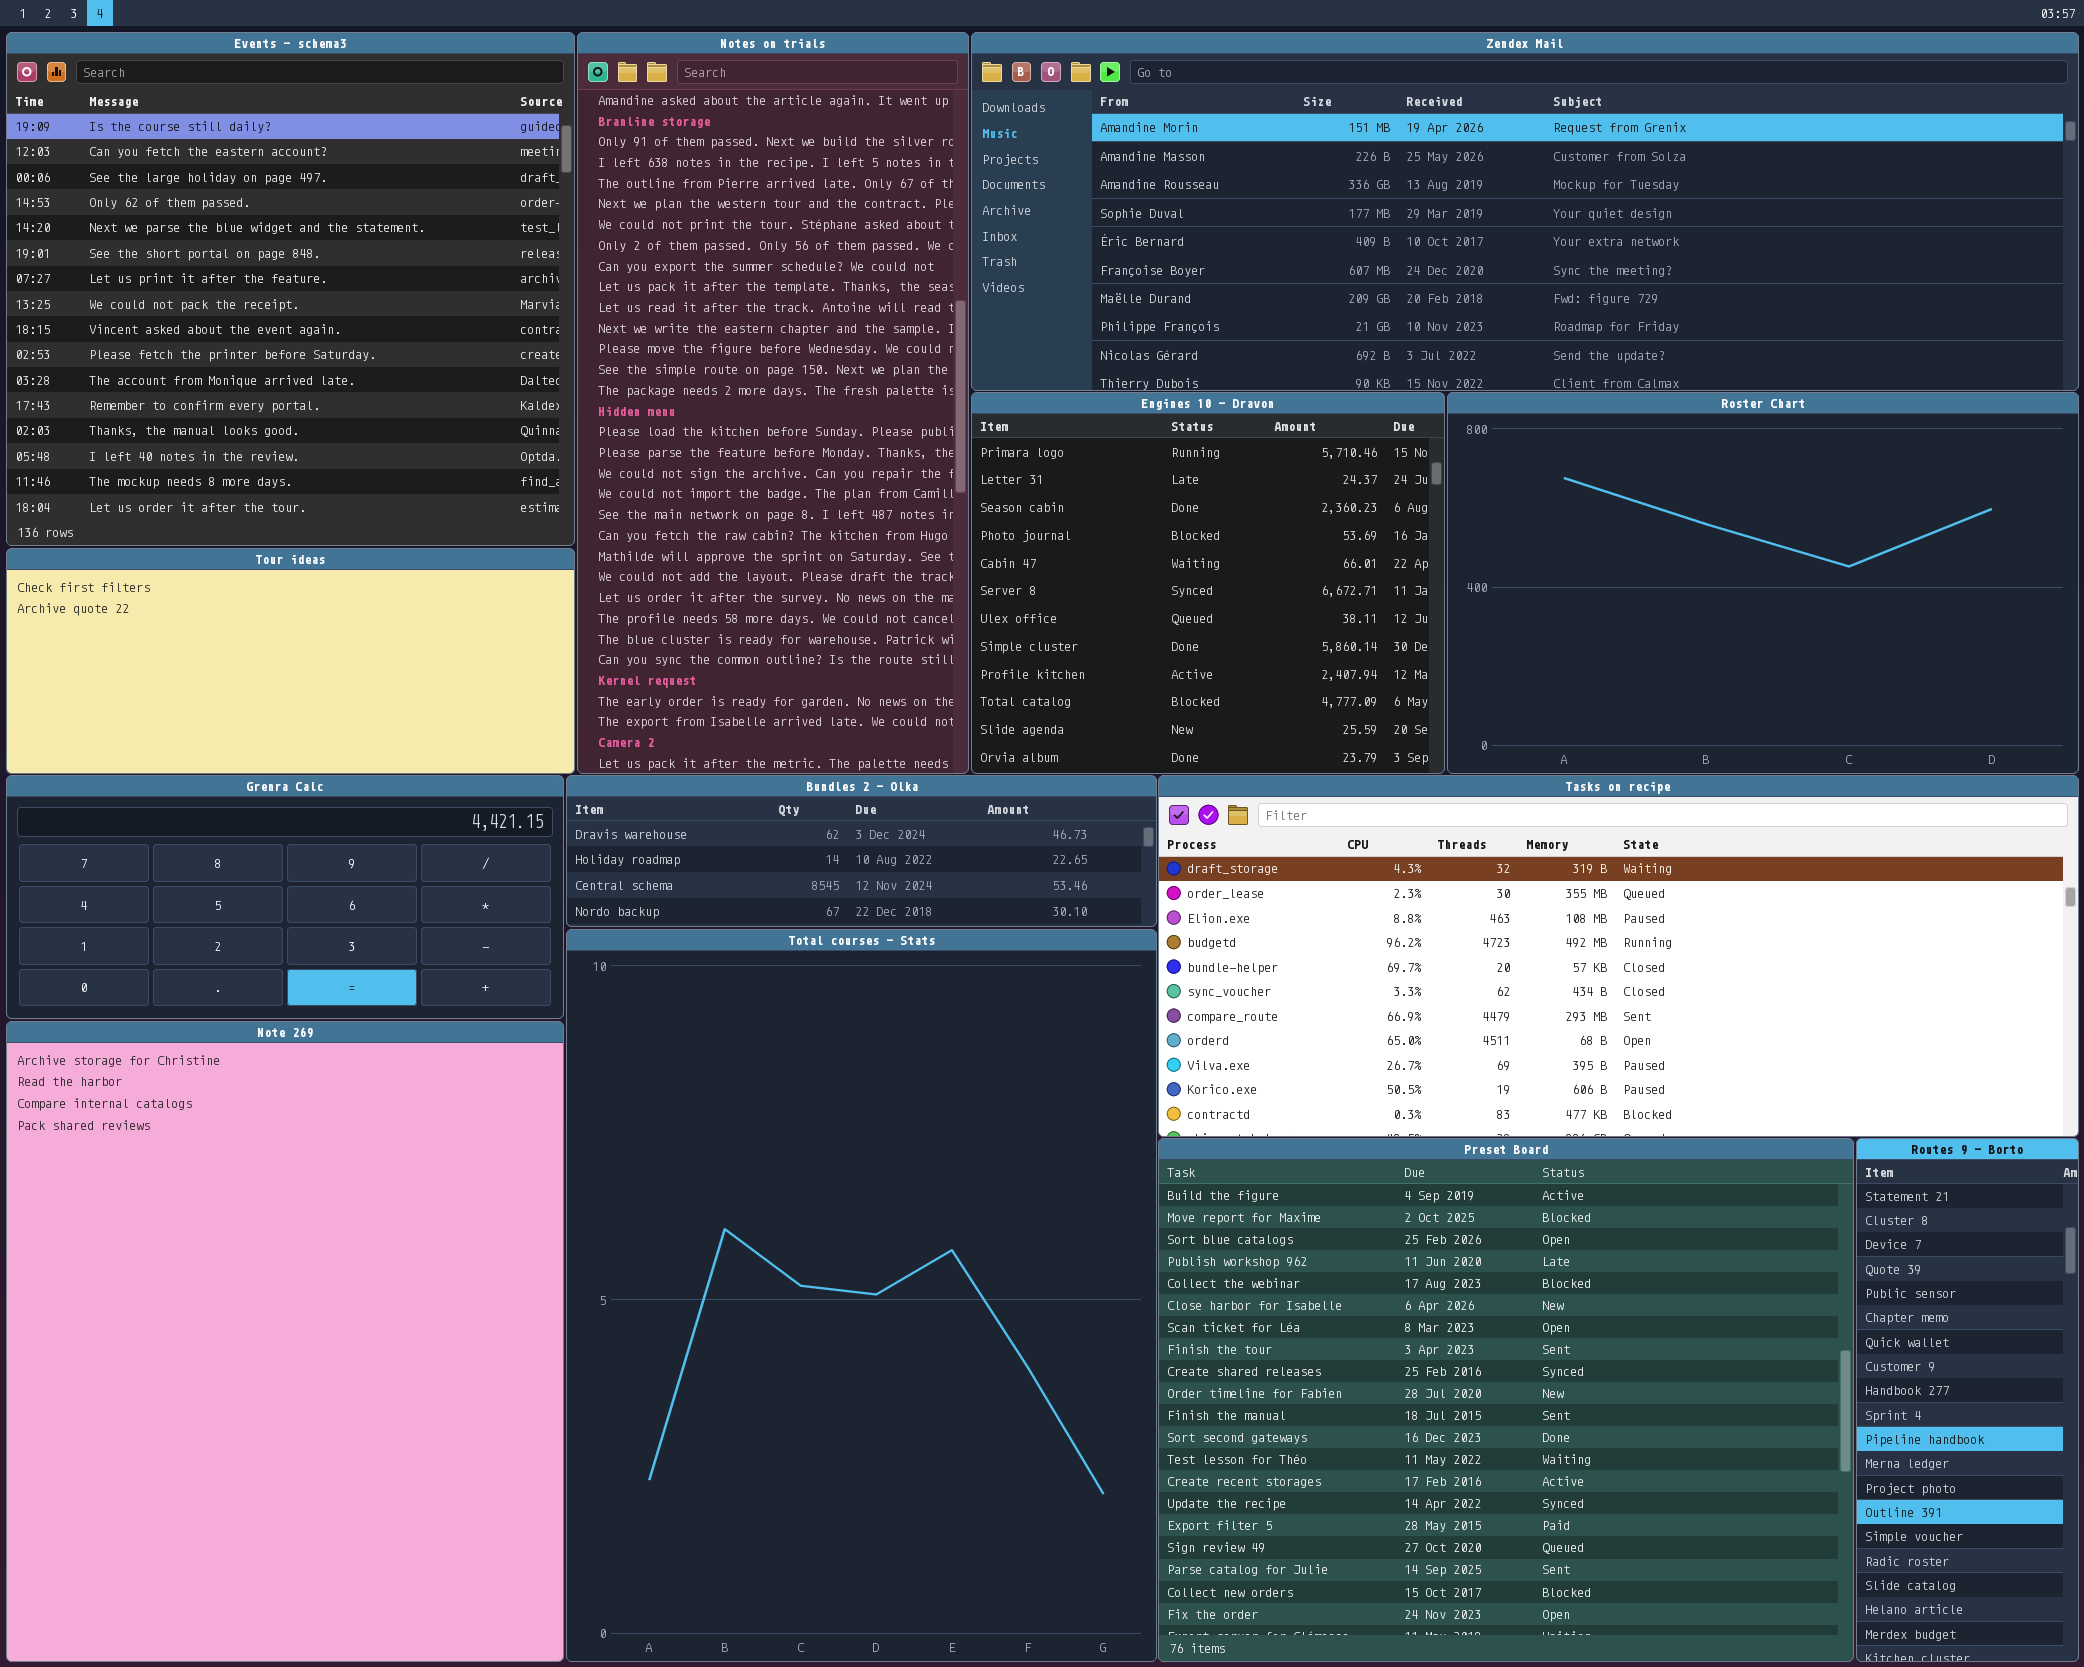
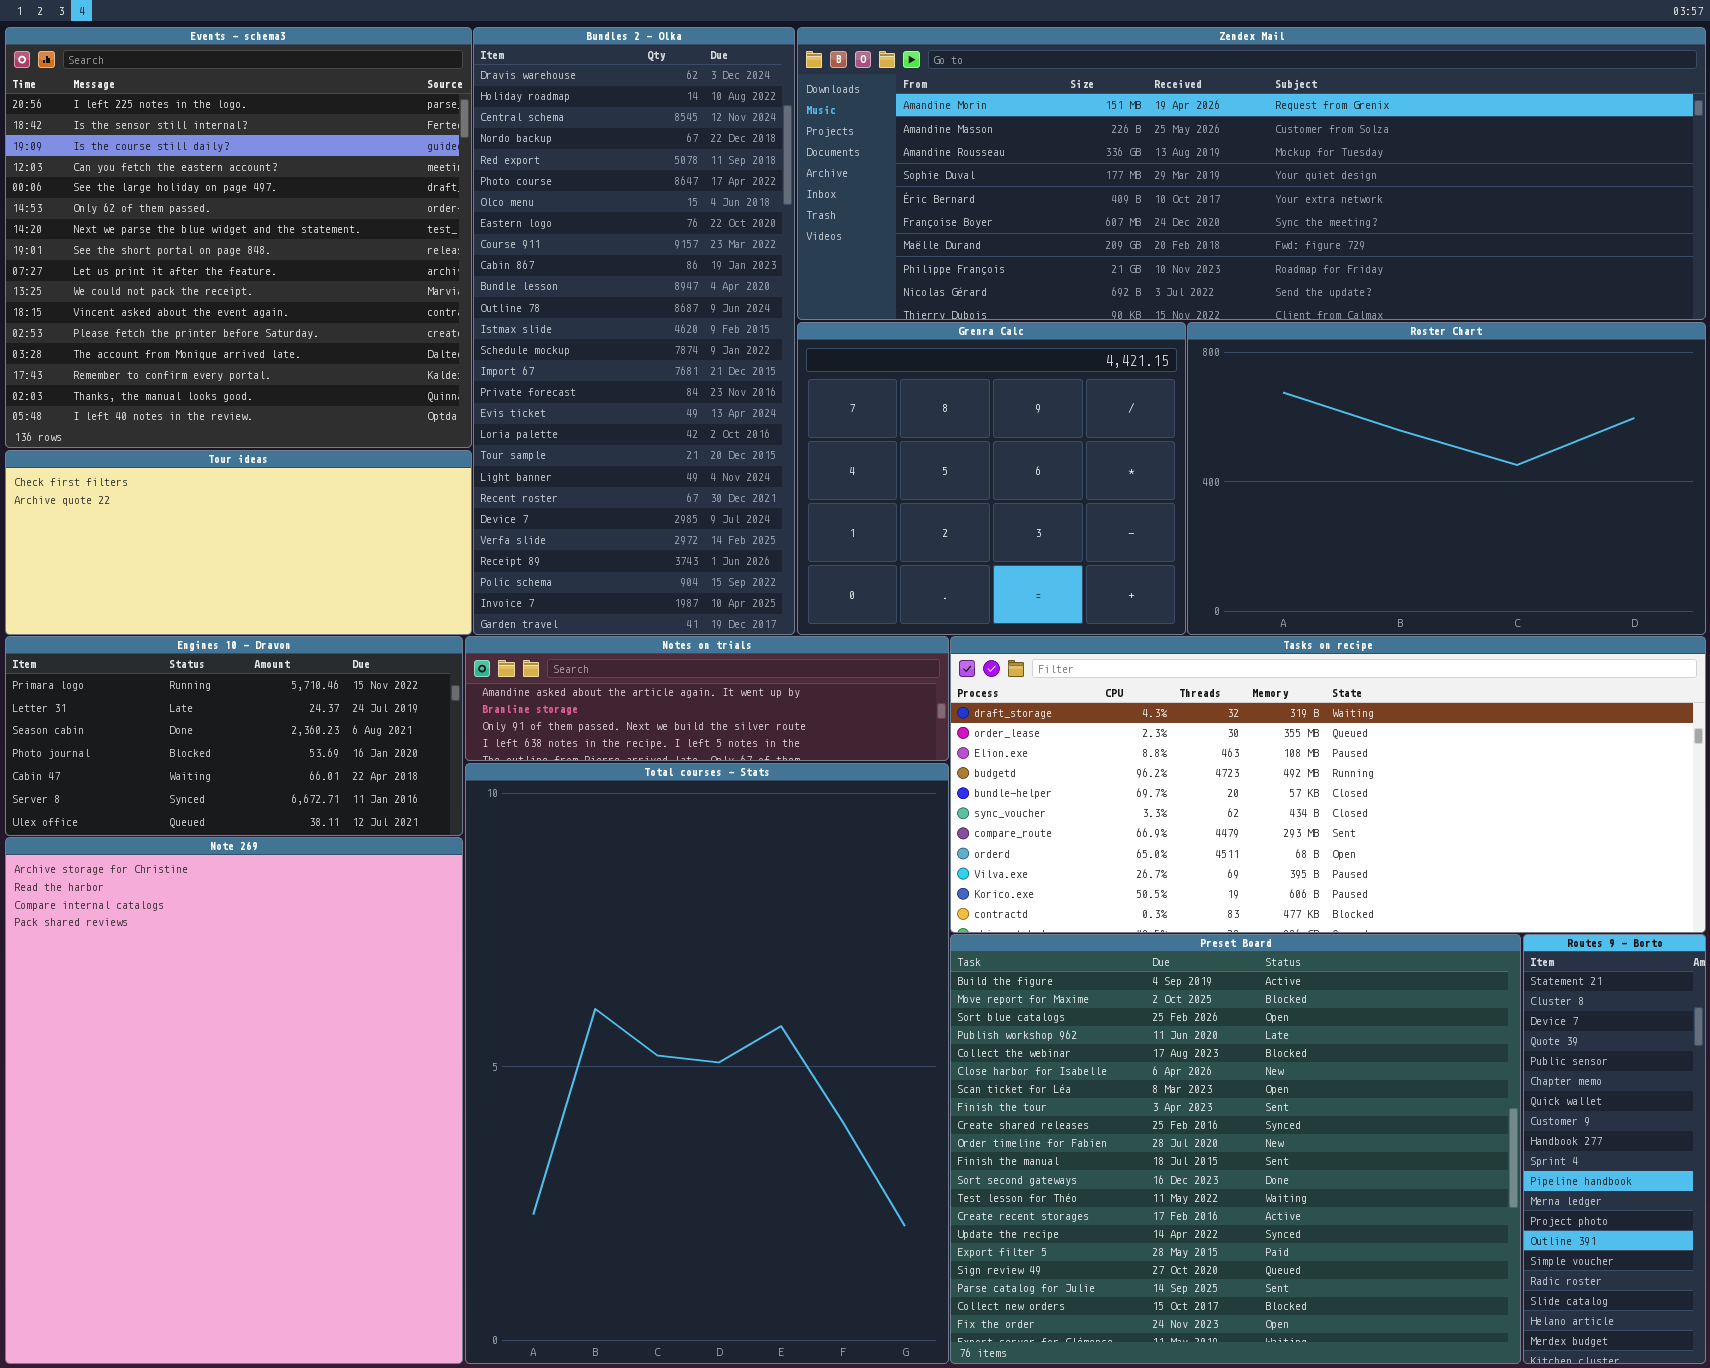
Events - schema3: [6,32,575,546] -> [5,27,472,448], scrolled up 2 rows
Notes on trials: [577,32,969,774] -> [465,636,949,761], moved, resized
Engines 10 - Dravon: [971,392,1445,774] -> [5,636,463,836], moved, resized
Grenra Calc: [6,775,564,1019] -> [797,322,1186,635], moved, resized
Bundles 2 - Olka: [566,775,1157,927] -> [473,27,795,635], moved, resized

